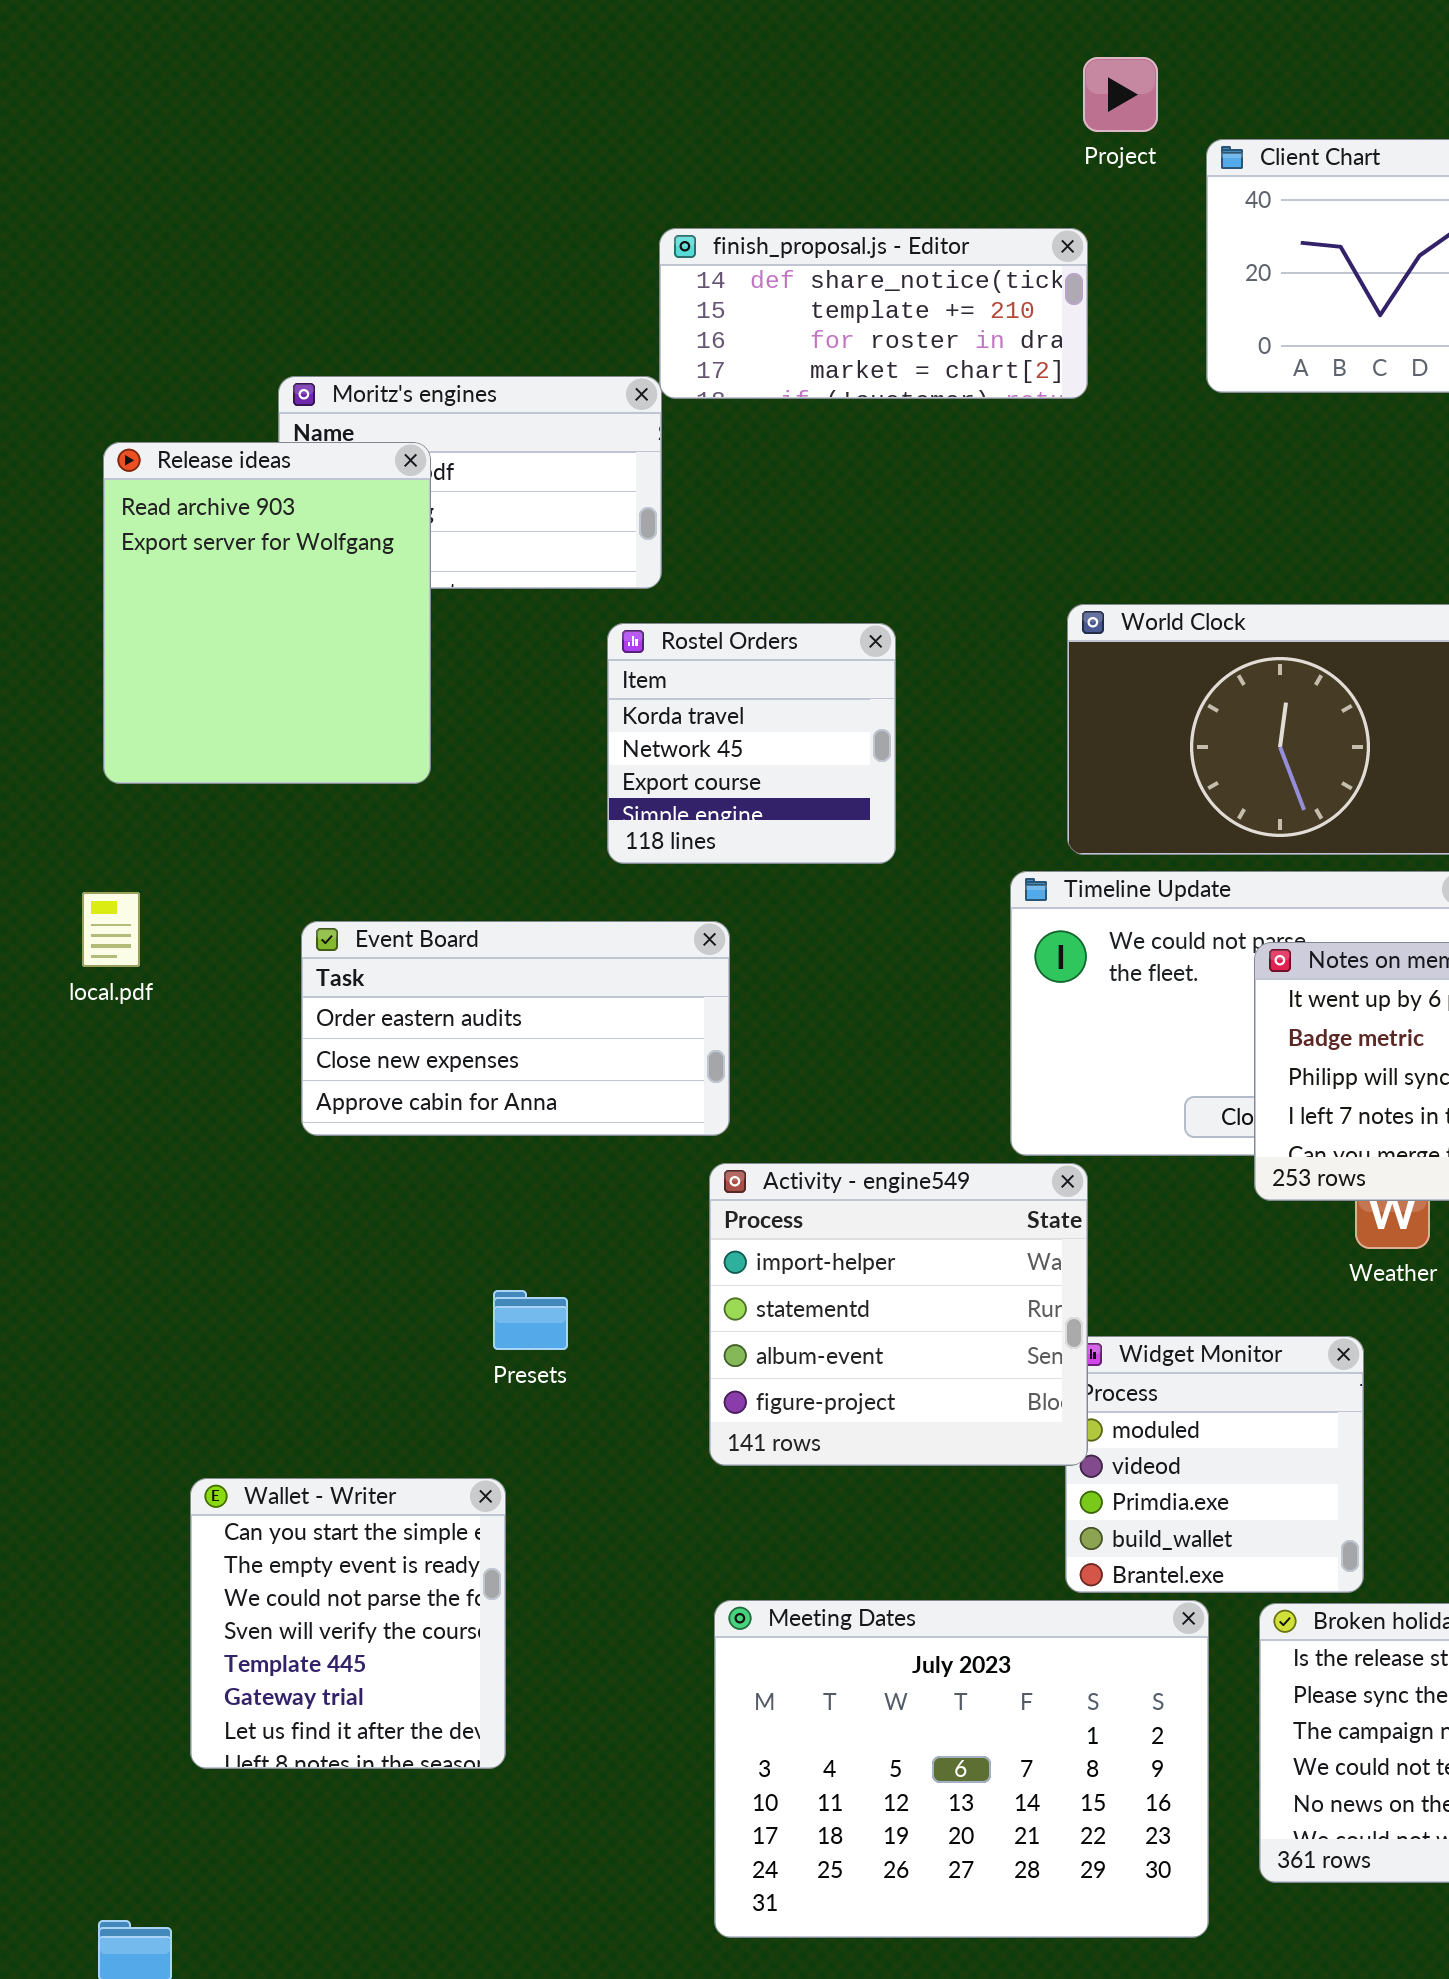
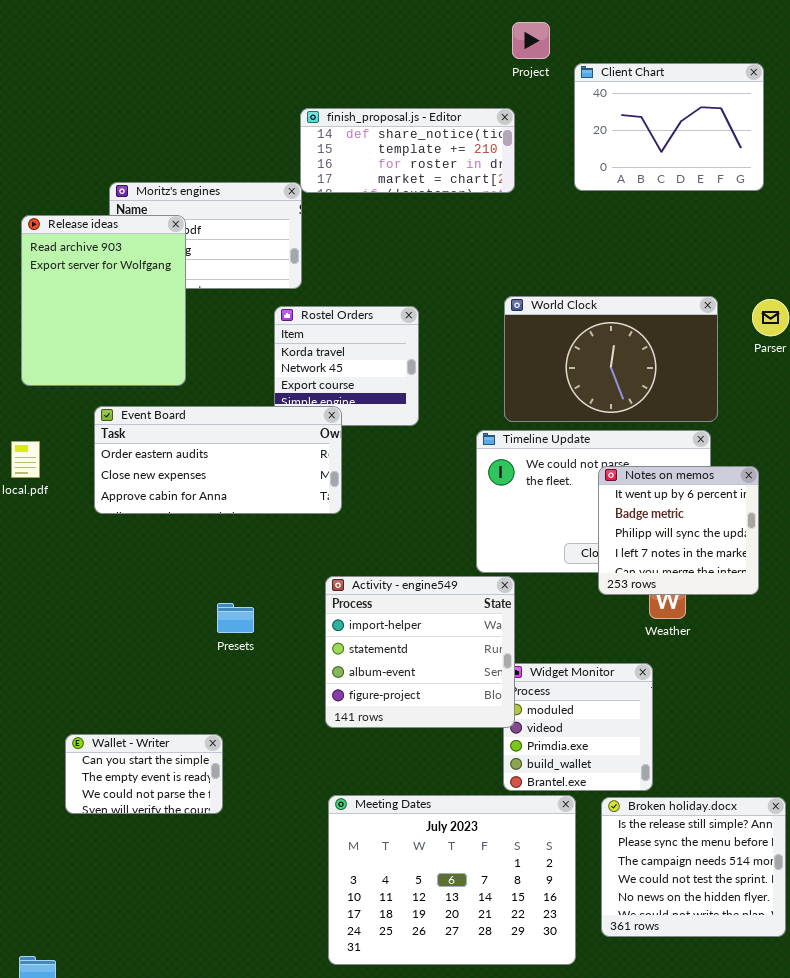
Event Board: [301,921,730,1136] -> [94,406,342,514], moved, resized
Presets: [493,1290,568,1350] -> [217,603,254,633], moved
Wallet - Writer: [190,1478,506,1769] -> [65,734,223,814], resized

